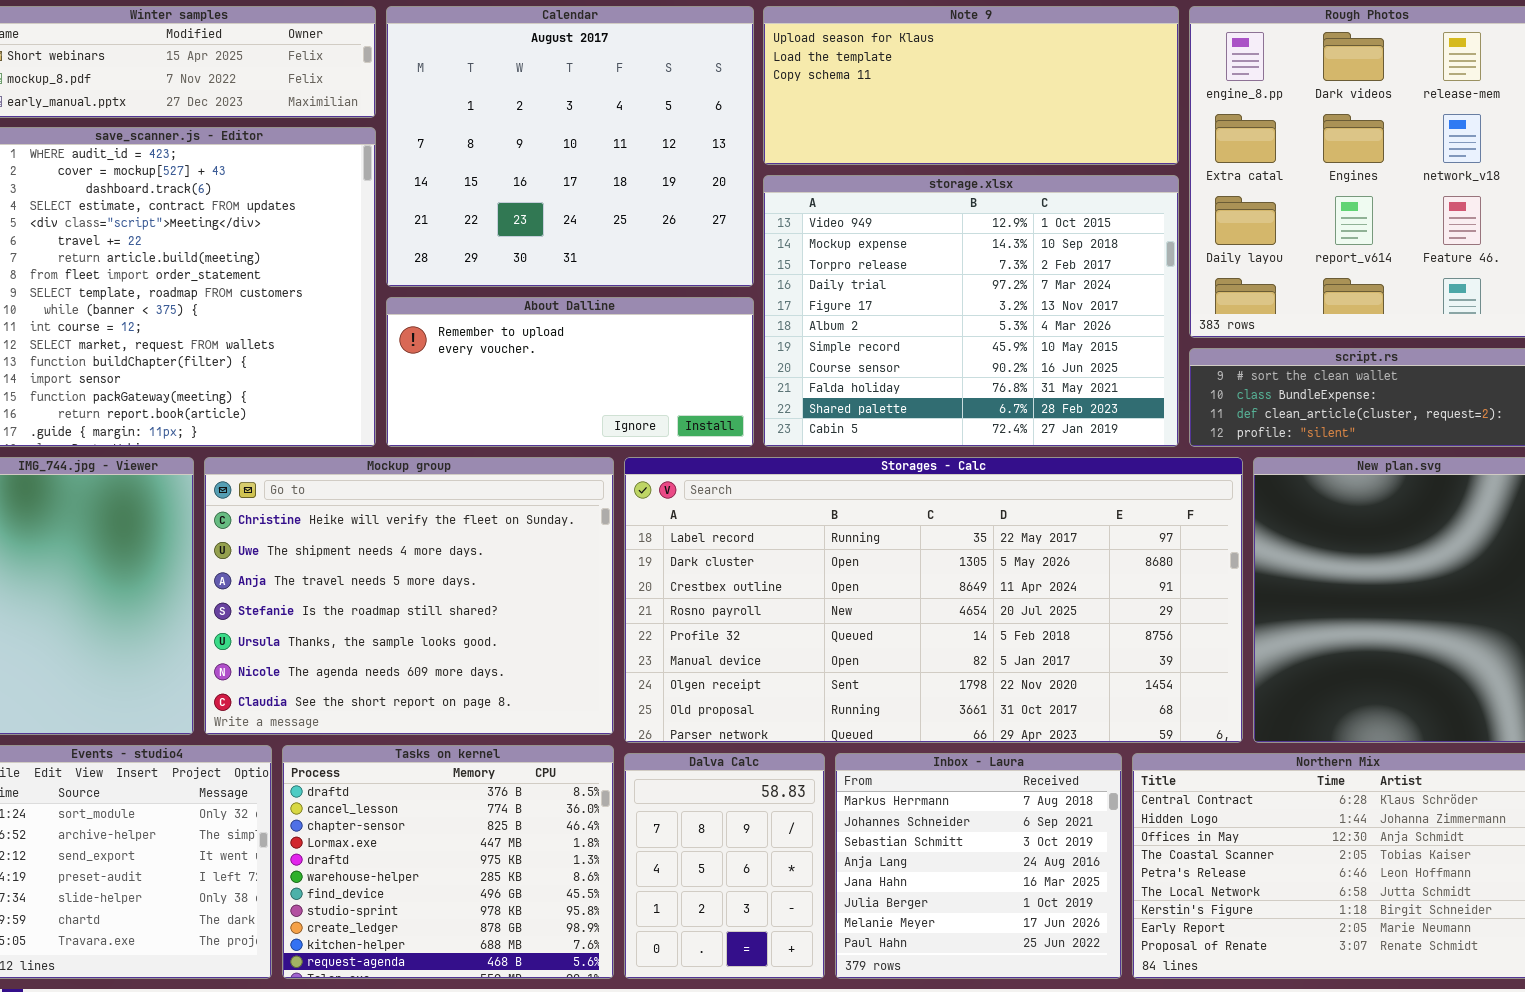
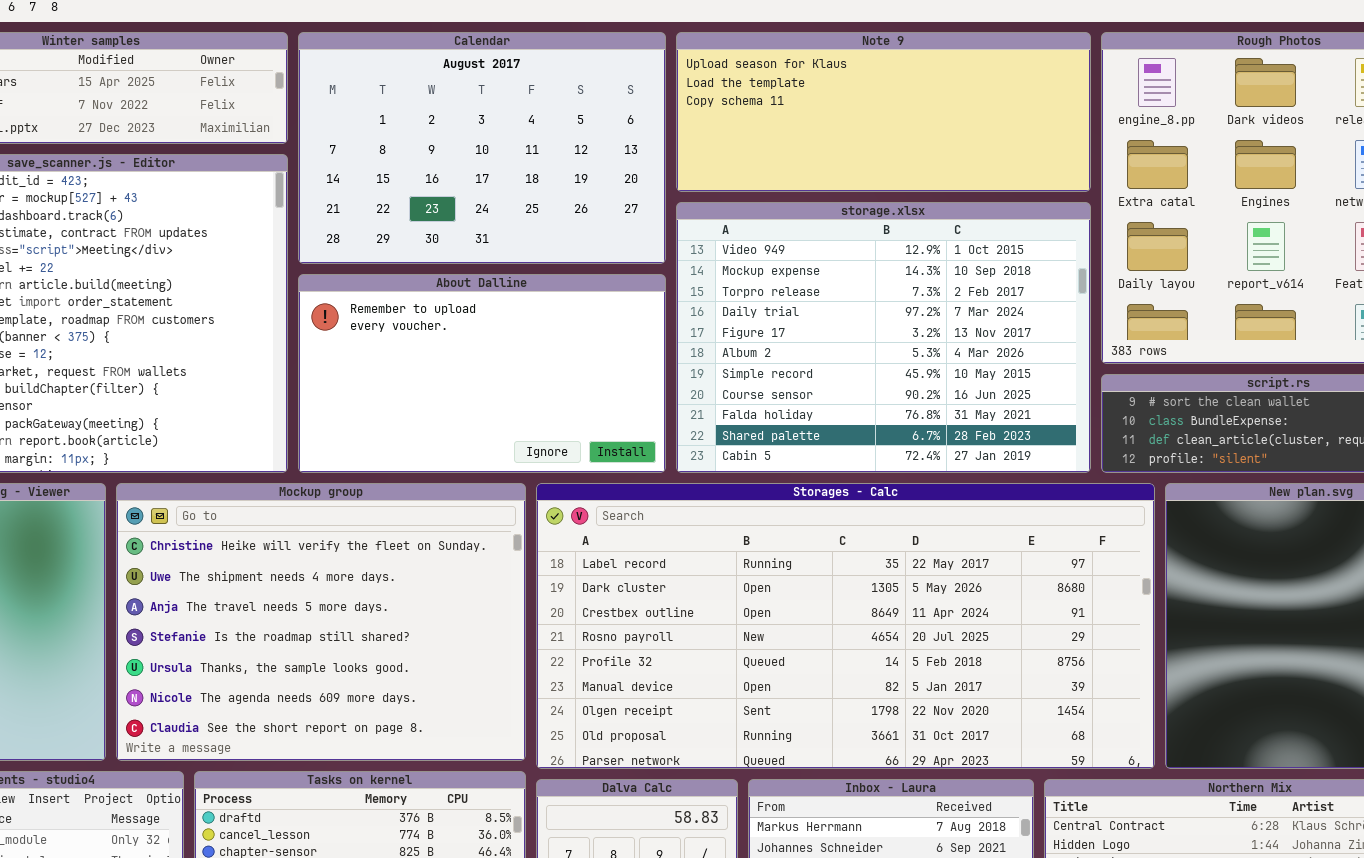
Calendar: [386,6,754,287] -> [298,32,666,264], resized
About Dalline: [386,297,754,447] -> [298,274,666,473], resized

